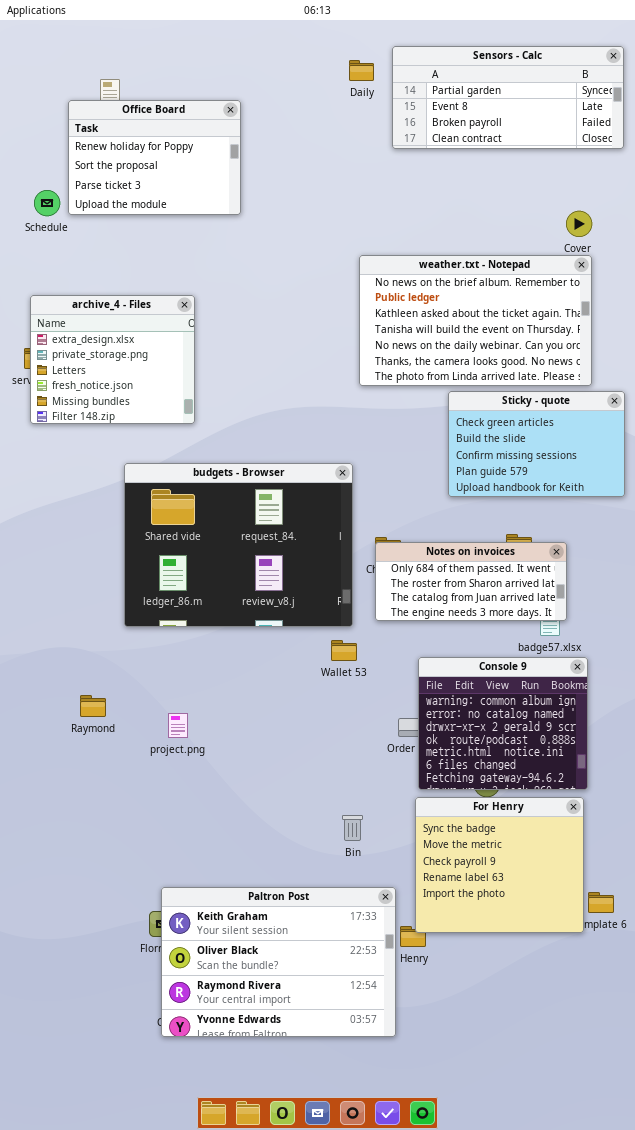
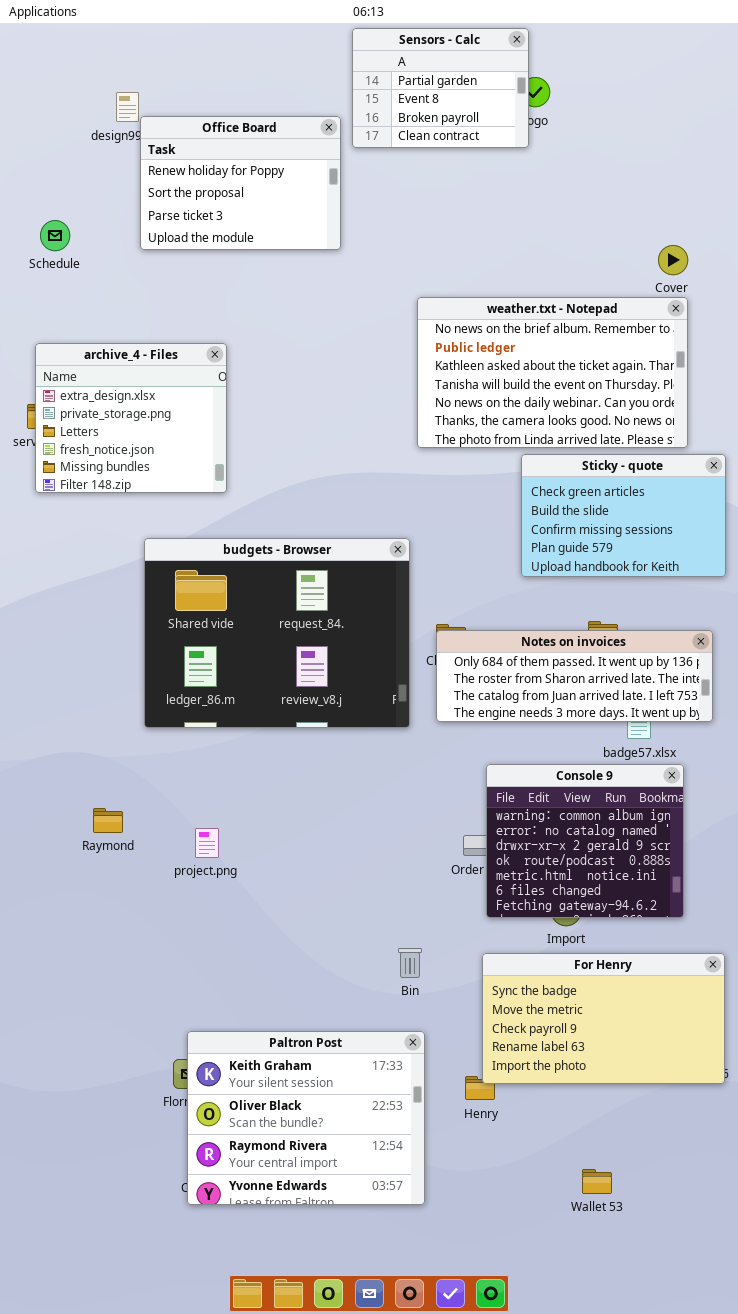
Sensors - Calc: [392,46,624,149] -> [352,28,529,148], moved, resized
Office Board: [68,100,241,215] -> [140,116,341,250], moved
Notes on invoices: [375,542,567,621] -> [436,630,713,722], resized
Wallet 53: [331,640,357,661] -> [582,1169,612,1194], moved
For Henry: [415,797,584,933] -> [482,953,725,1084], resized
Paltron Post: [161,887,396,1037] -> [187,1031,425,1205], resized

